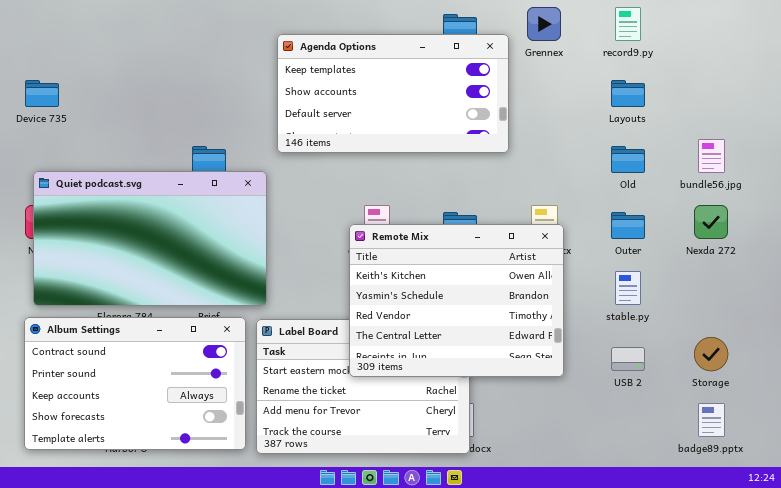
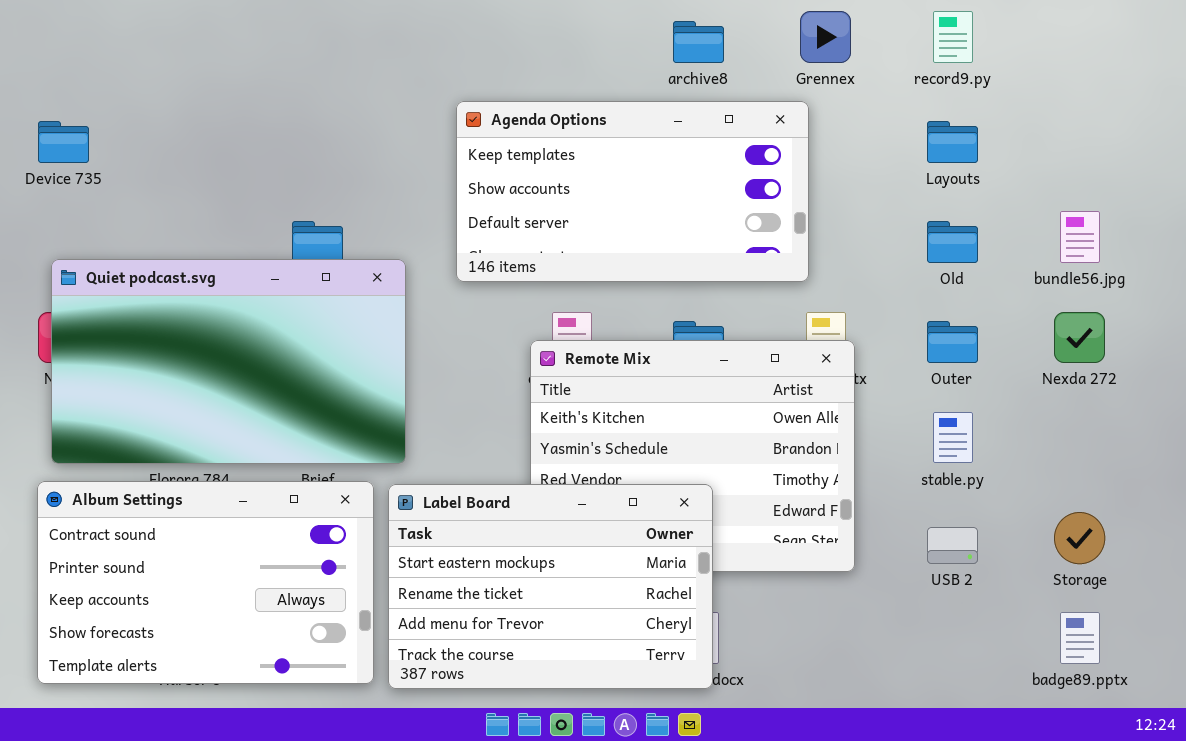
Agenda Options: [277,34,509,153] -> [456,101,809,282], moved
Label Board: [256,319,470,454] -> [388,484,713,689], raised

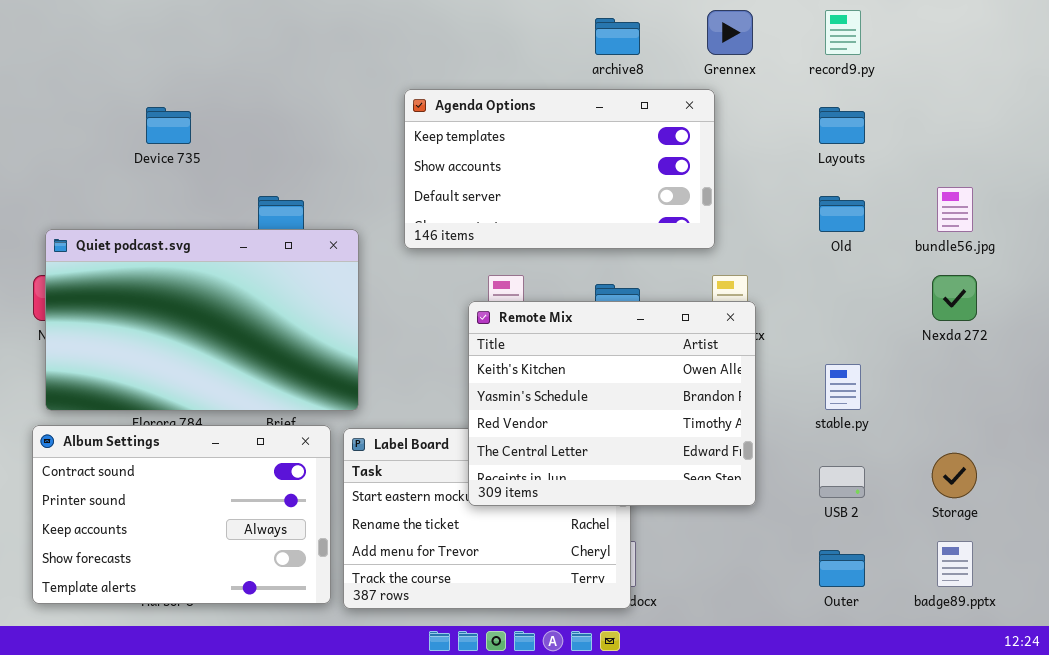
Device 735: [38,121,89,163] -> [146,107,191,144], moved
Outer: [927,321,978,363] -> [819,550,865,587], moved
Remote Mix: [530,340,855,572] -> [468,301,756,506], raised

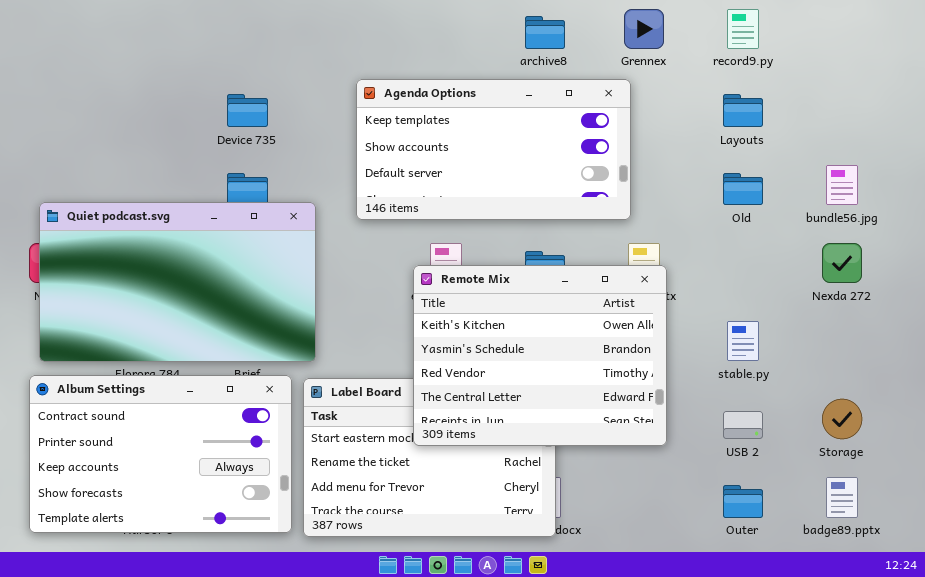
Device 735: [146,107,191,144] -> [227,94,268,127], moved

